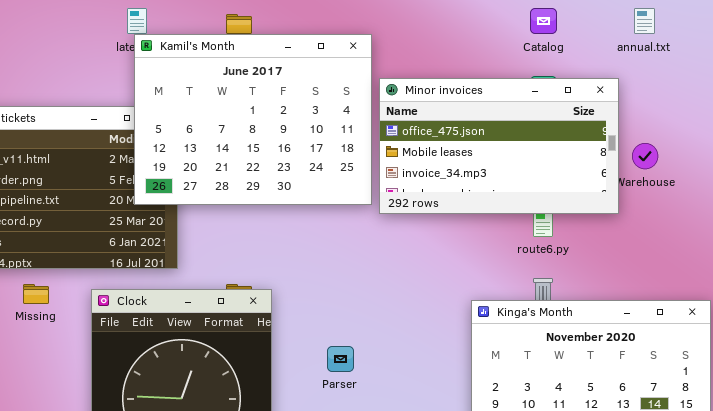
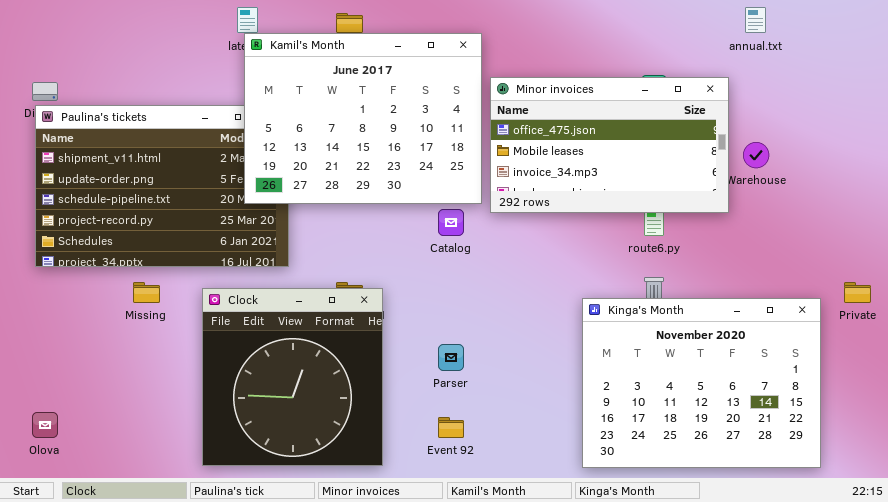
Catalog: [530,8,557,34] -> [438,209,464,236], moved

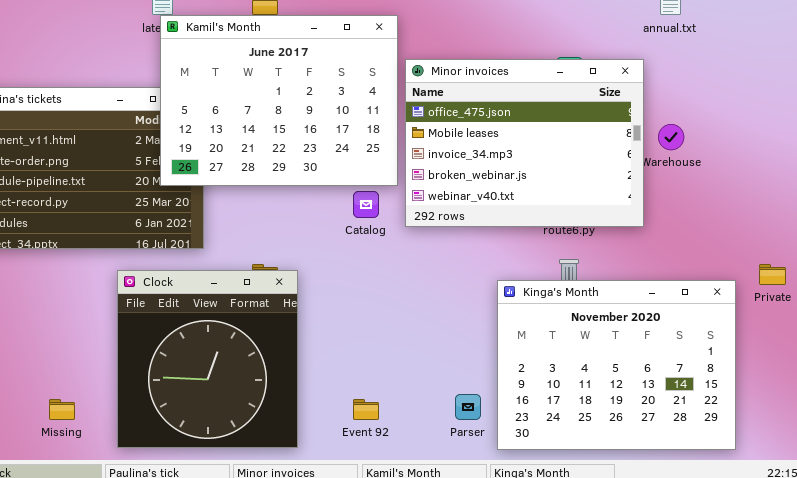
Minor invoices: [490,77,729,213] -> [405,59,644,227], resized
Missing: [133,282,160,303] -> [49,399,75,420], moved
Parser: [438,344,464,371] -> [455,394,481,420], moved

